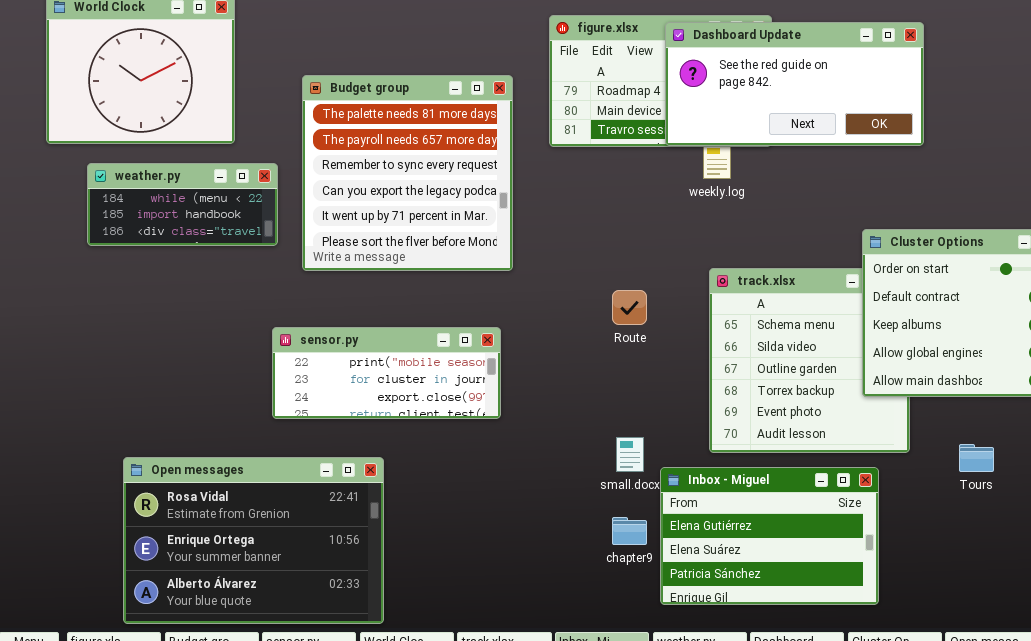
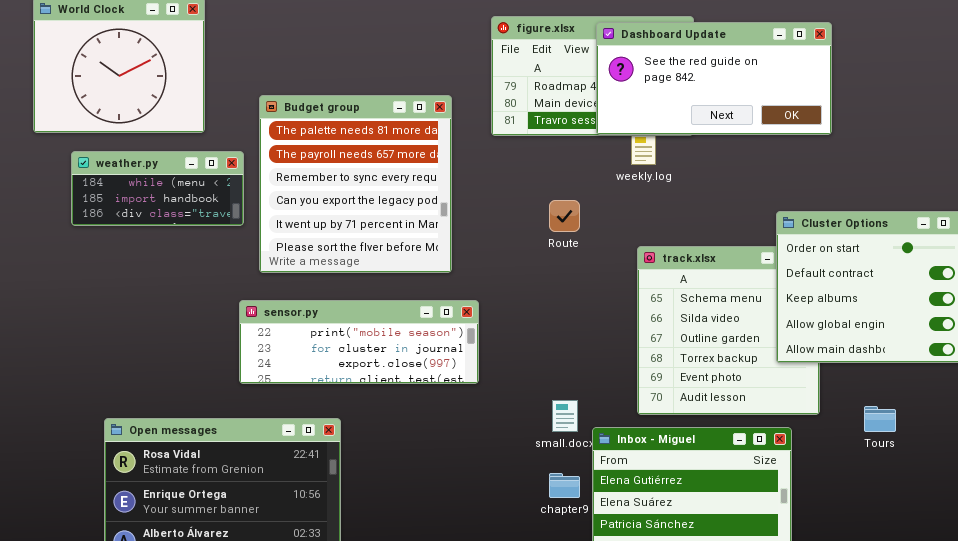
Budget group: [302,75,513,271] -> [259,95,452,273], moved
Route: [612,290,647,325] -> [549,200,580,232], moved
sensor.py: [272,327,501,419] -> [239,300,479,384], resized

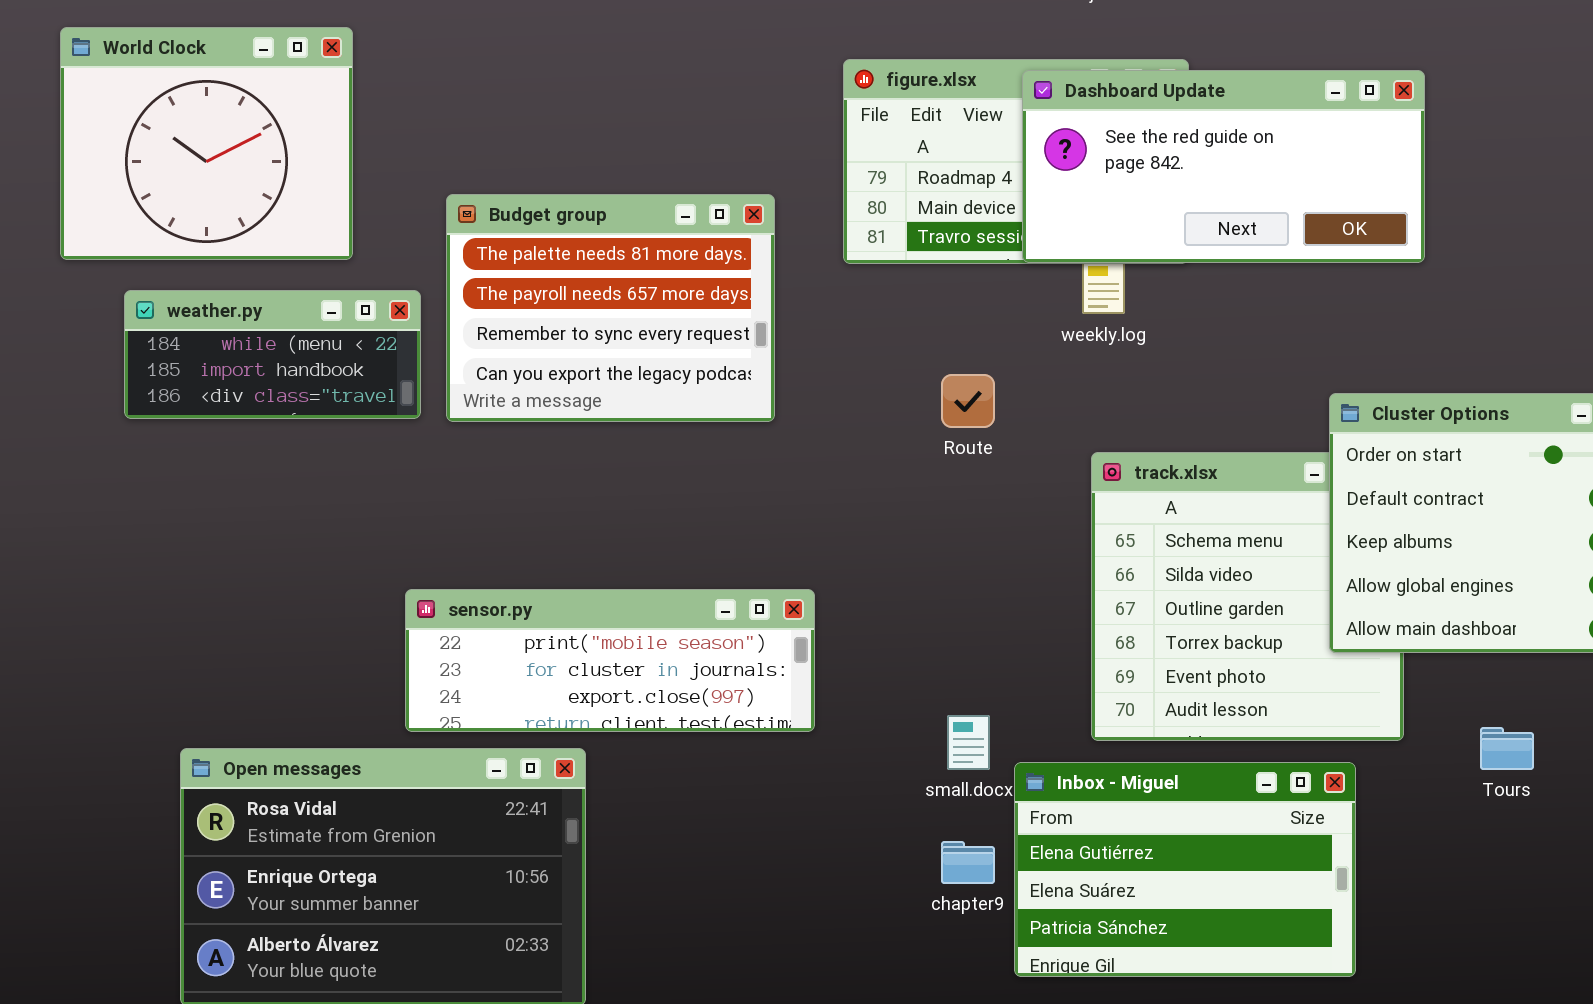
Budget group: [259,95,452,273] -> [446,194,775,422], resized
sensor.py: [239,300,479,384] -> [405,589,815,732], moved

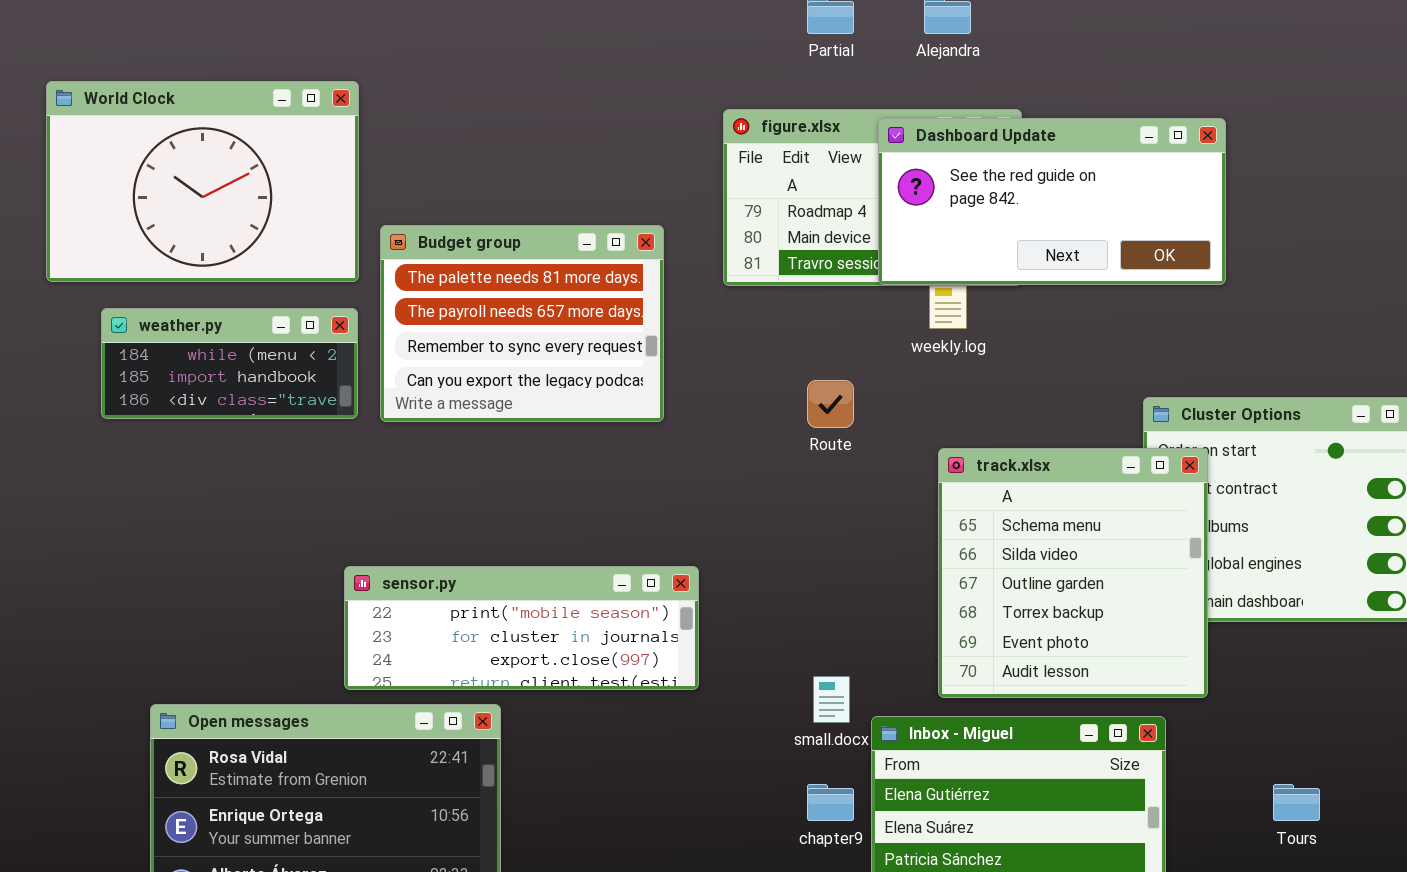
World Clock: [60,27,353,260] -> [46,81,359,282], resized
track.xlsx: [1091,452,1404,741] -> [938,448,1208,698], raised
Tours: [1480,727,1534,770] -> [1273,784,1320,821], moved

